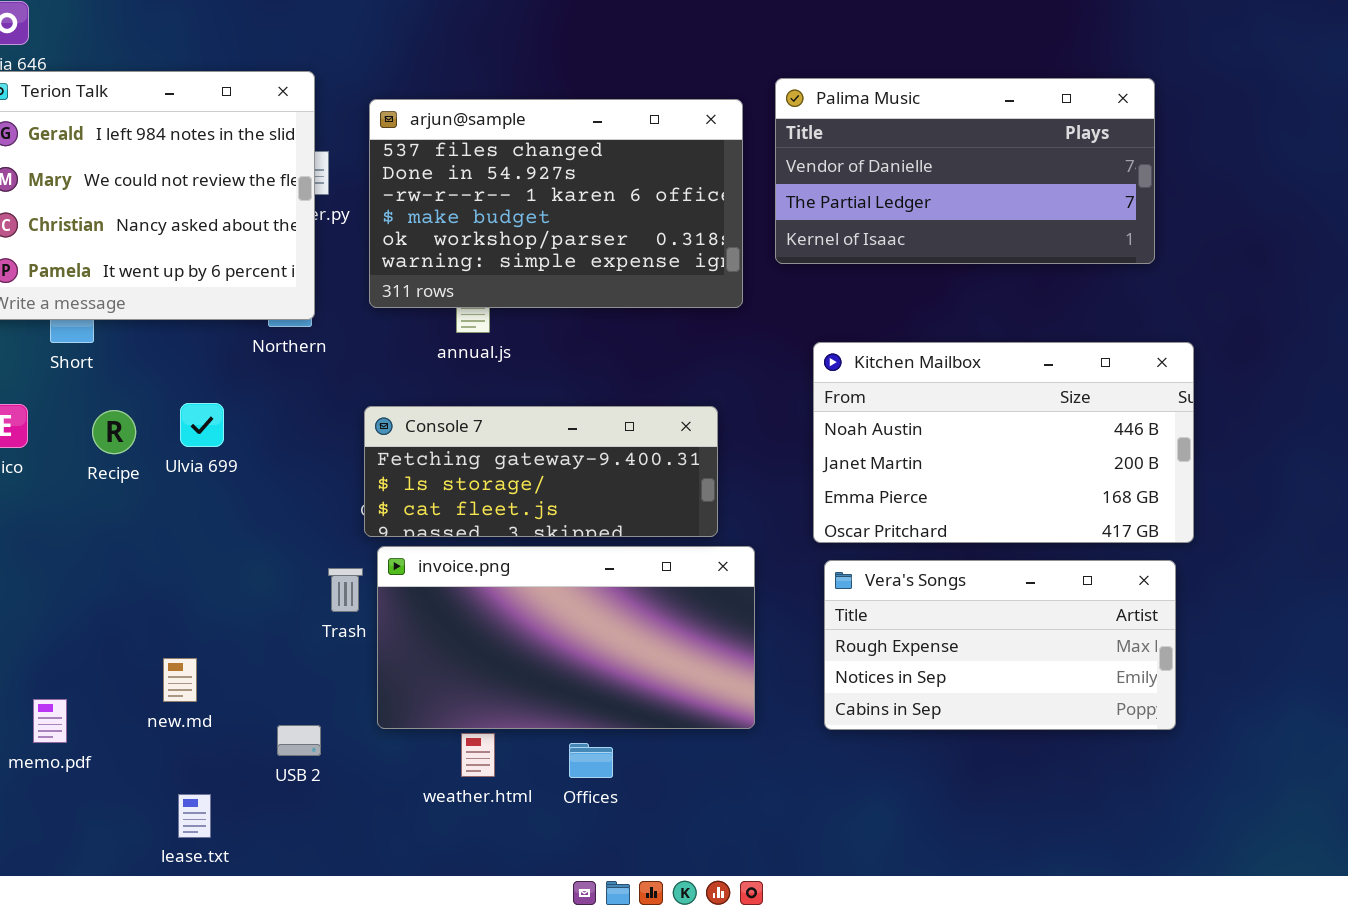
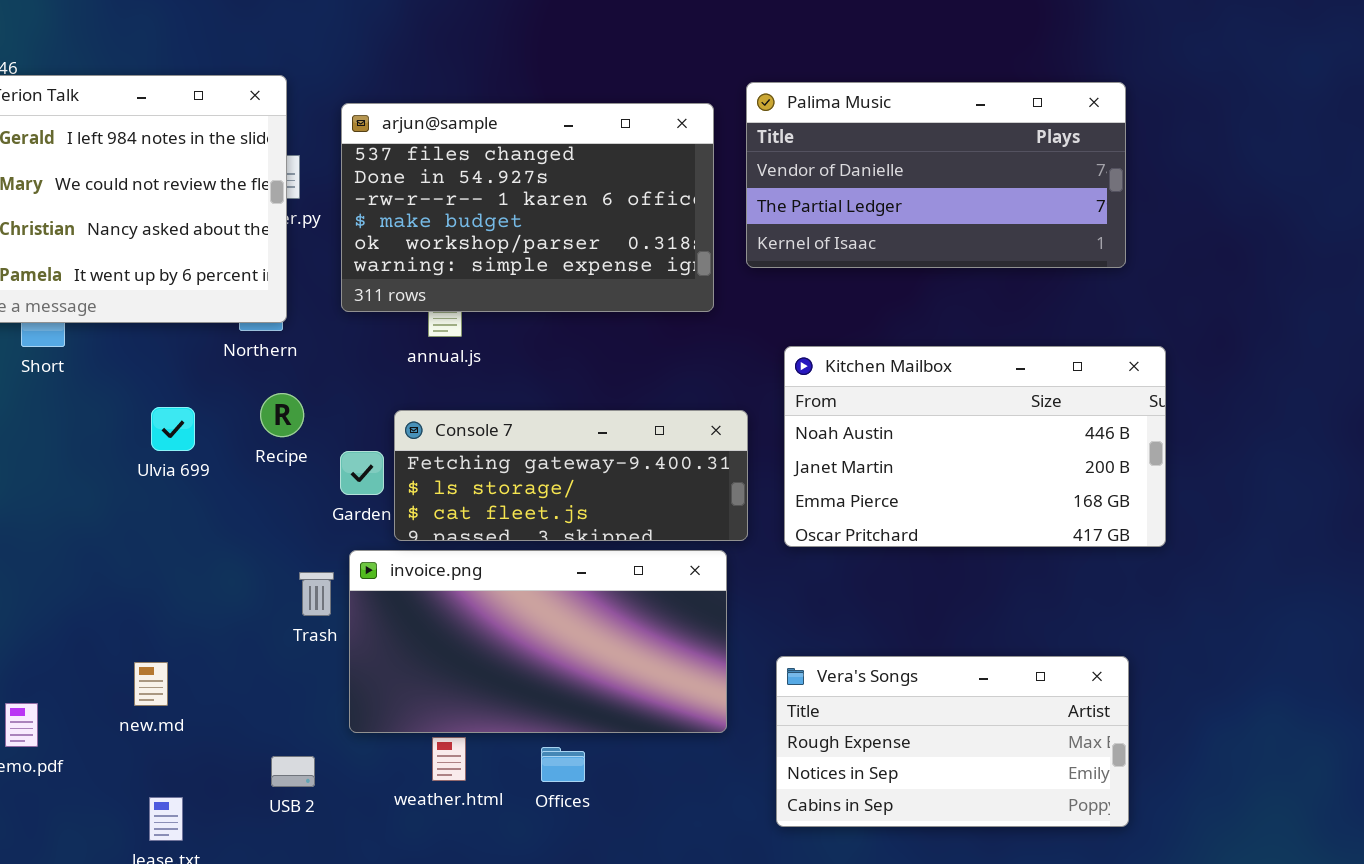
Console 7: [364,406,718,537] -> [394,410,748,541], moved
Recipe: [92,410,136,454] -> [260,393,304,437], moved
Vera's Songs: [824,560,1176,730] -> [776,656,1129,827], moved
USB 2: [277,725,321,756] -> [271,756,315,787], moved

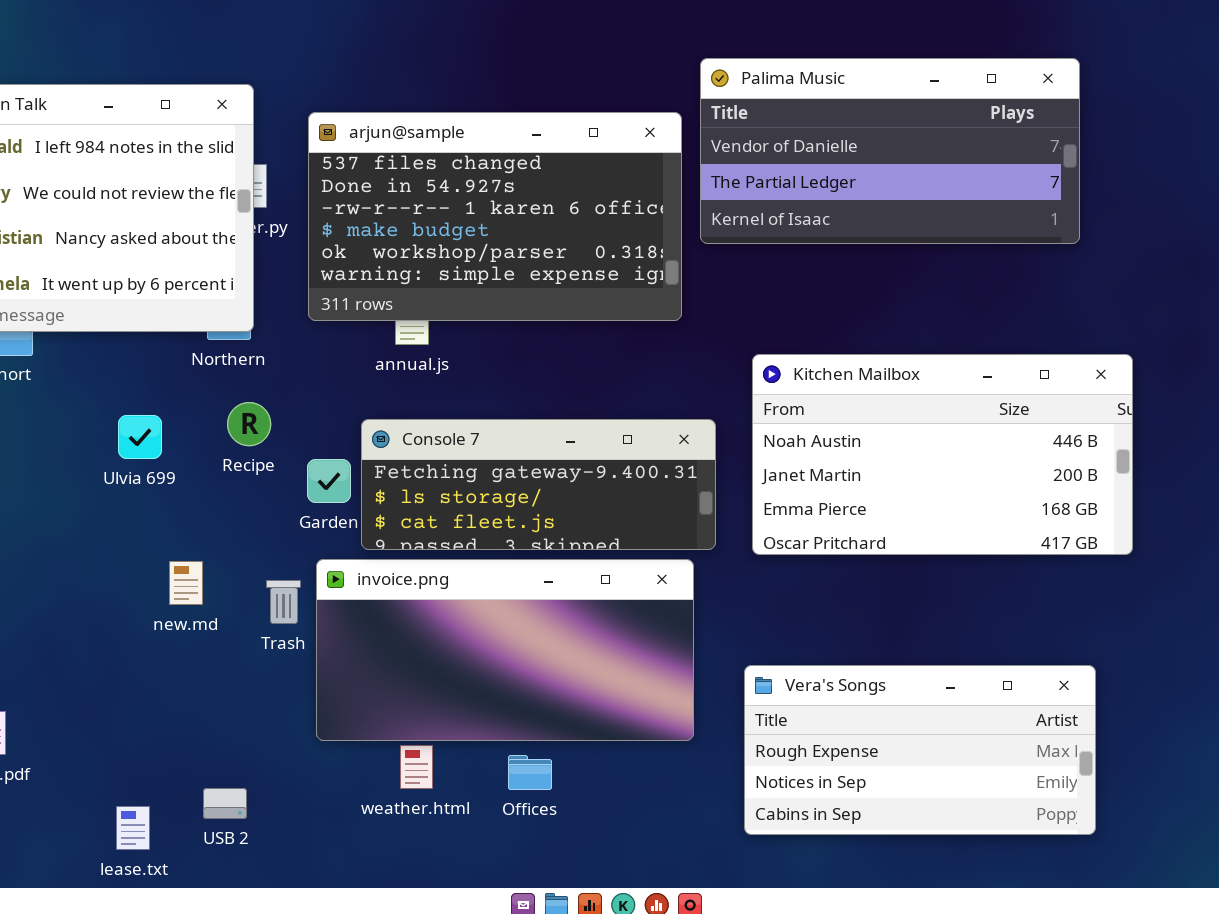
Palima Music: [746,82,1126,268] -> [700,58,1080,244], moved
new.md: [134,662,168,706] -> [169,561,203,605], moved
USB 2: [271,756,315,787] -> [203,788,247,819], moved

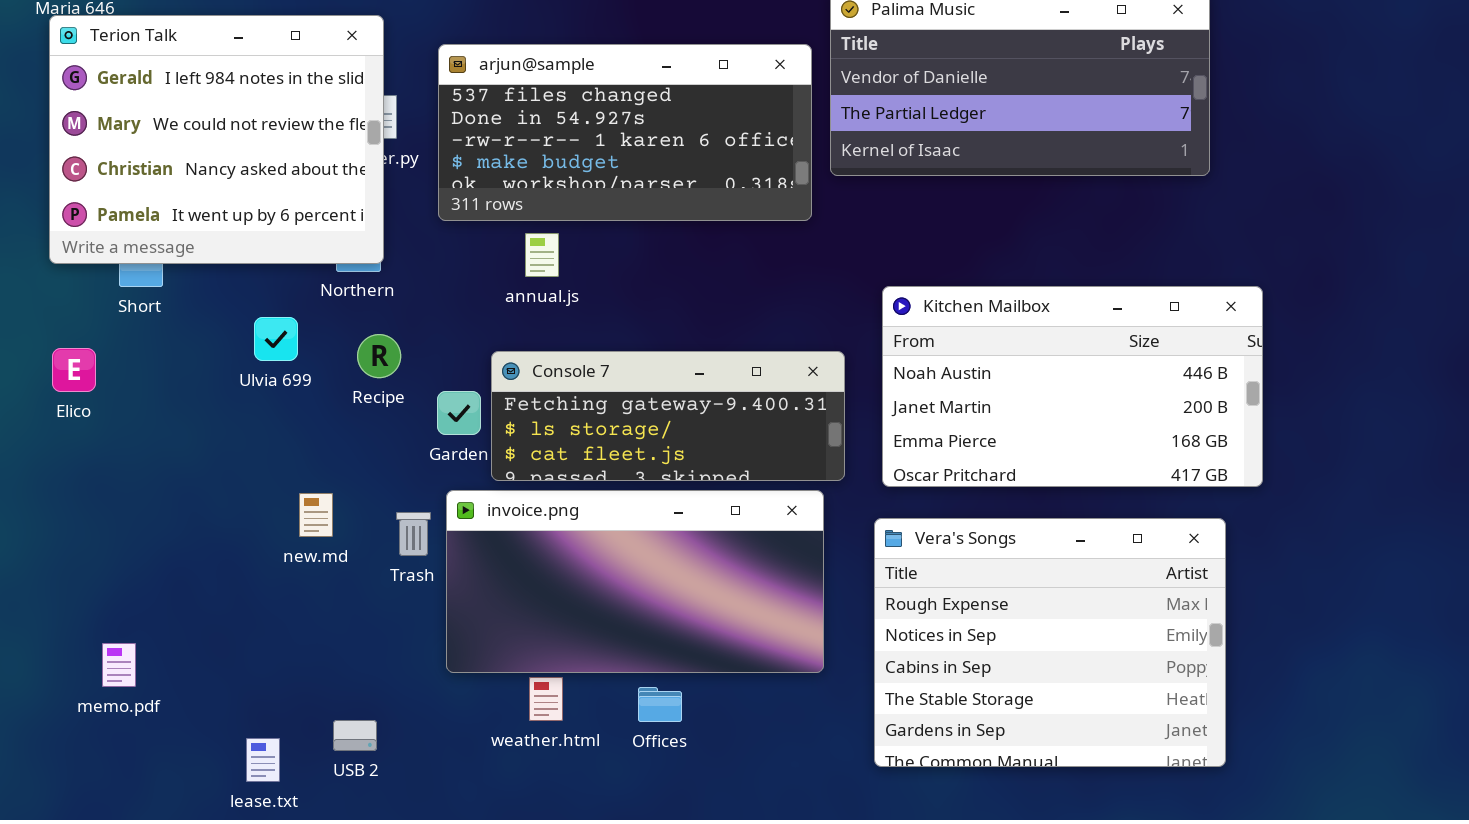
arjun@sample: [308,112,682,321] -> [438,44,812,221], resized
Ulvia 699: [118,415,162,459] -> [254,317,298,361], moved
Vera's Songs: [744,665,1096,835] -> [874,518,1226,767], resized

